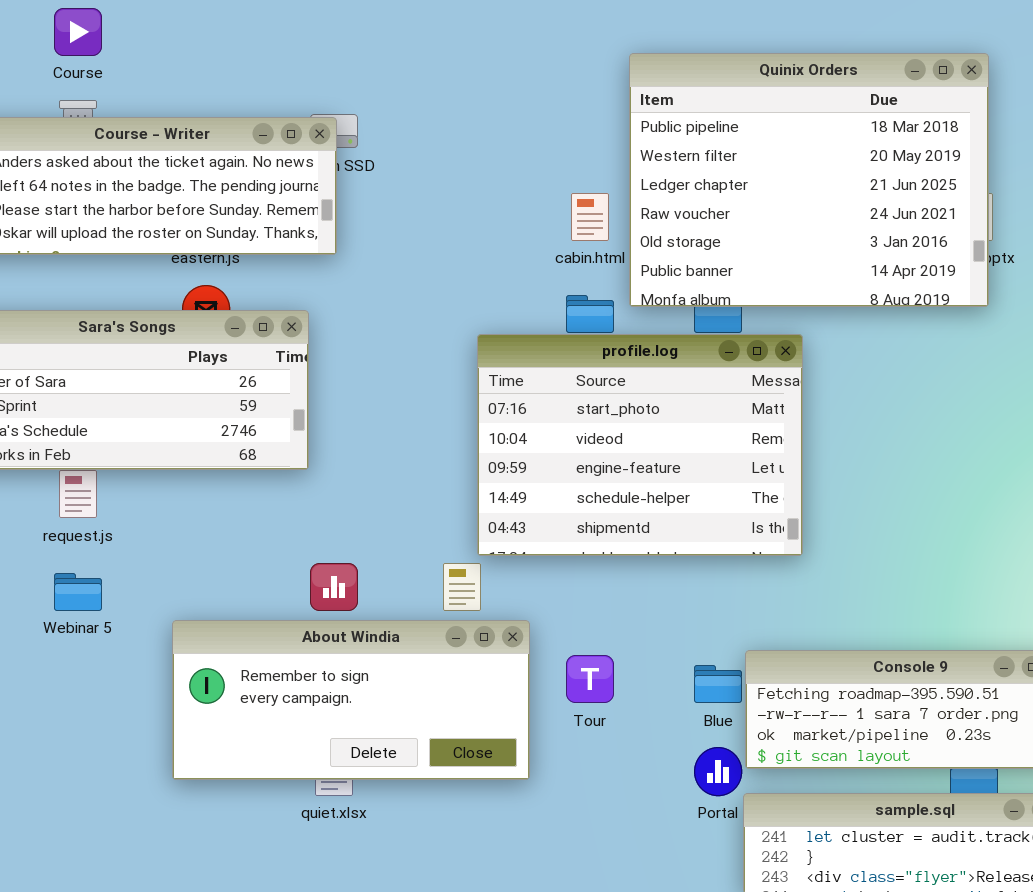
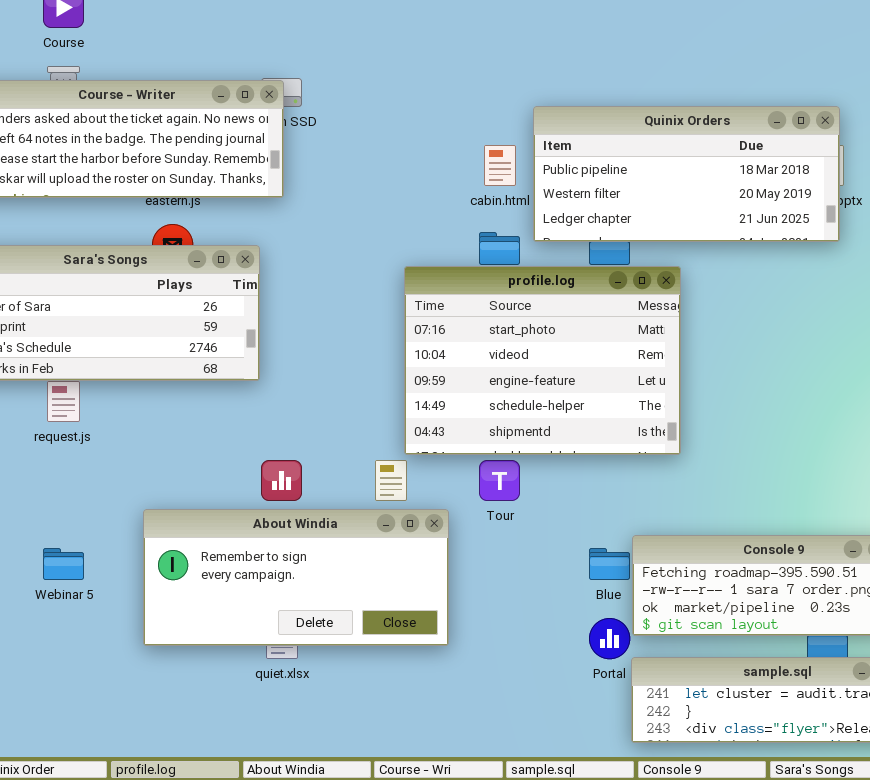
Quinix Orders: [629,53,989,307] -> [533,106,840,242], resized
Webinar 5: [54,573,102,611] -> [43,548,84,580], moved
Tour: [566,655,614,703] -> [479,460,520,501], moved

